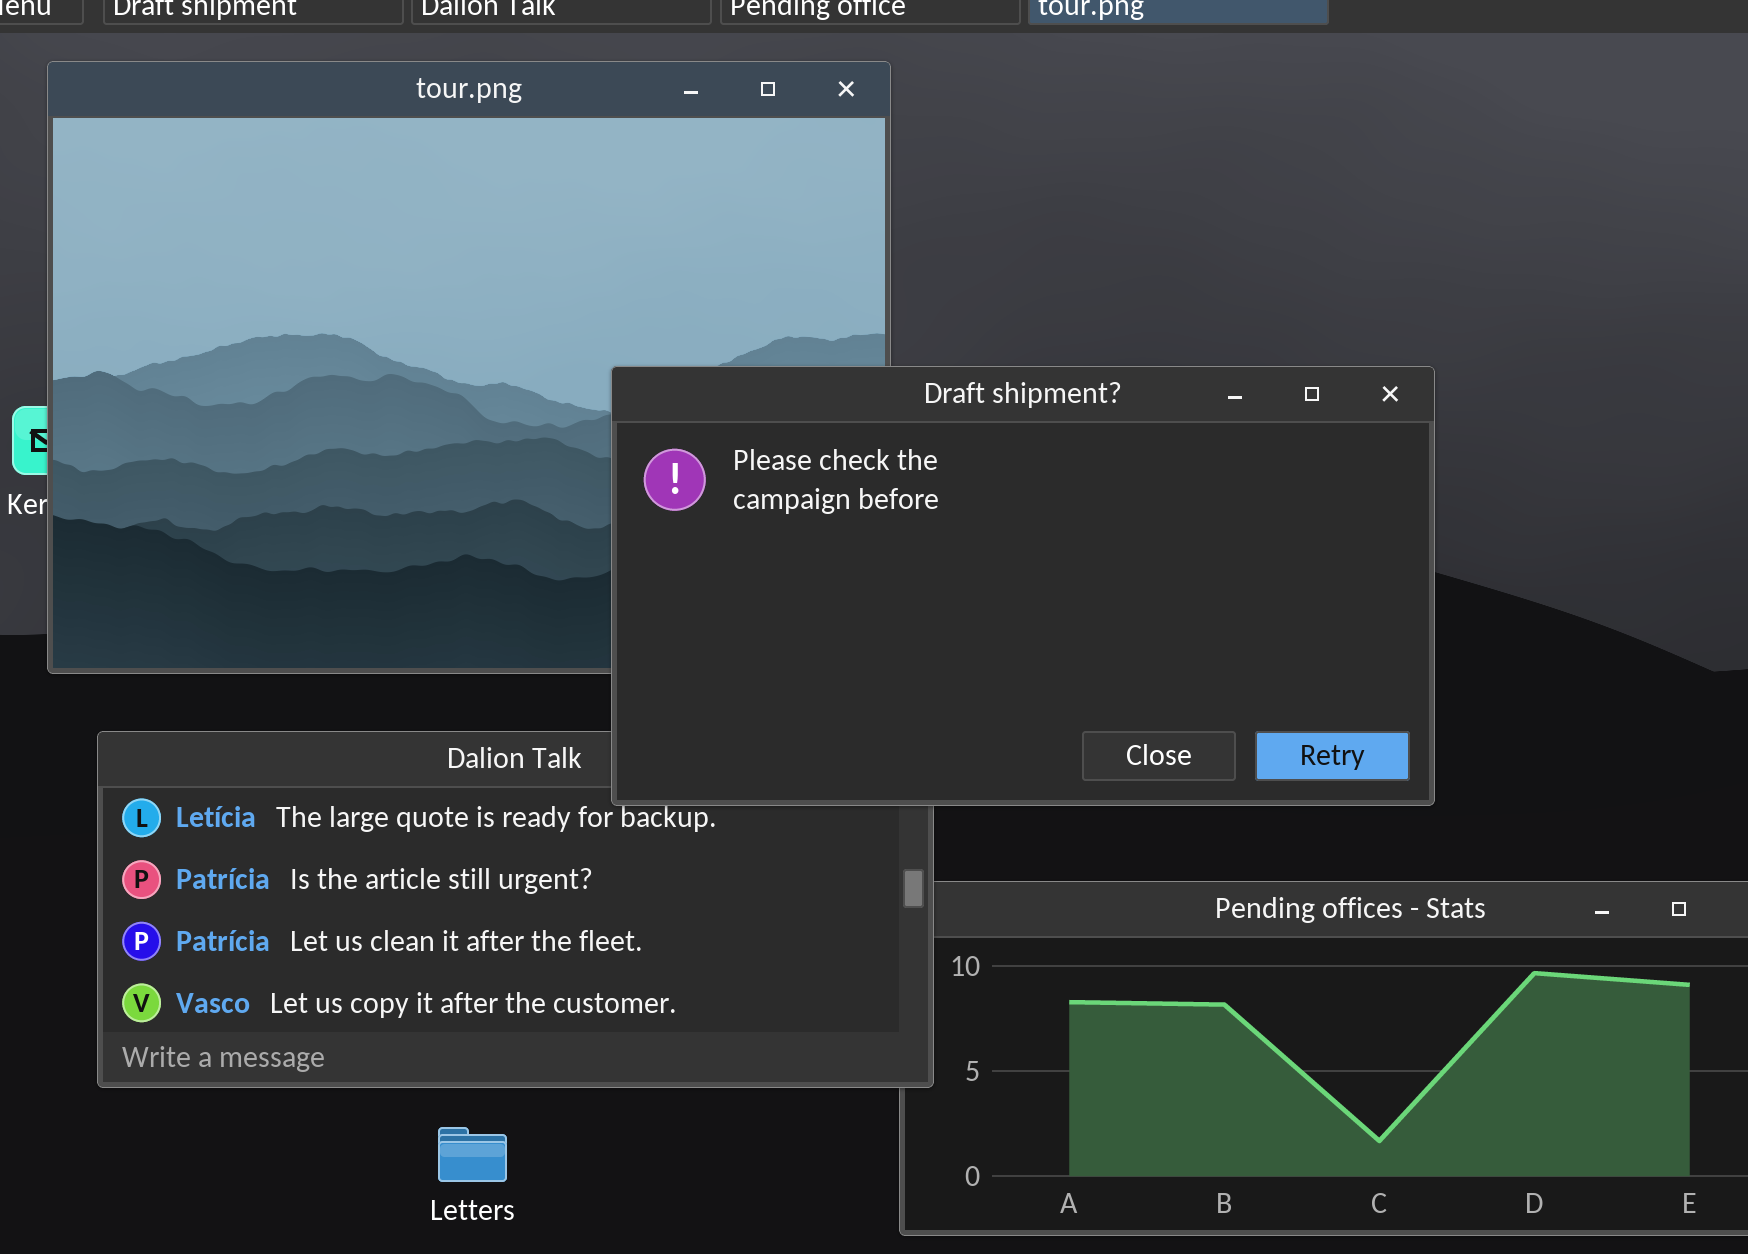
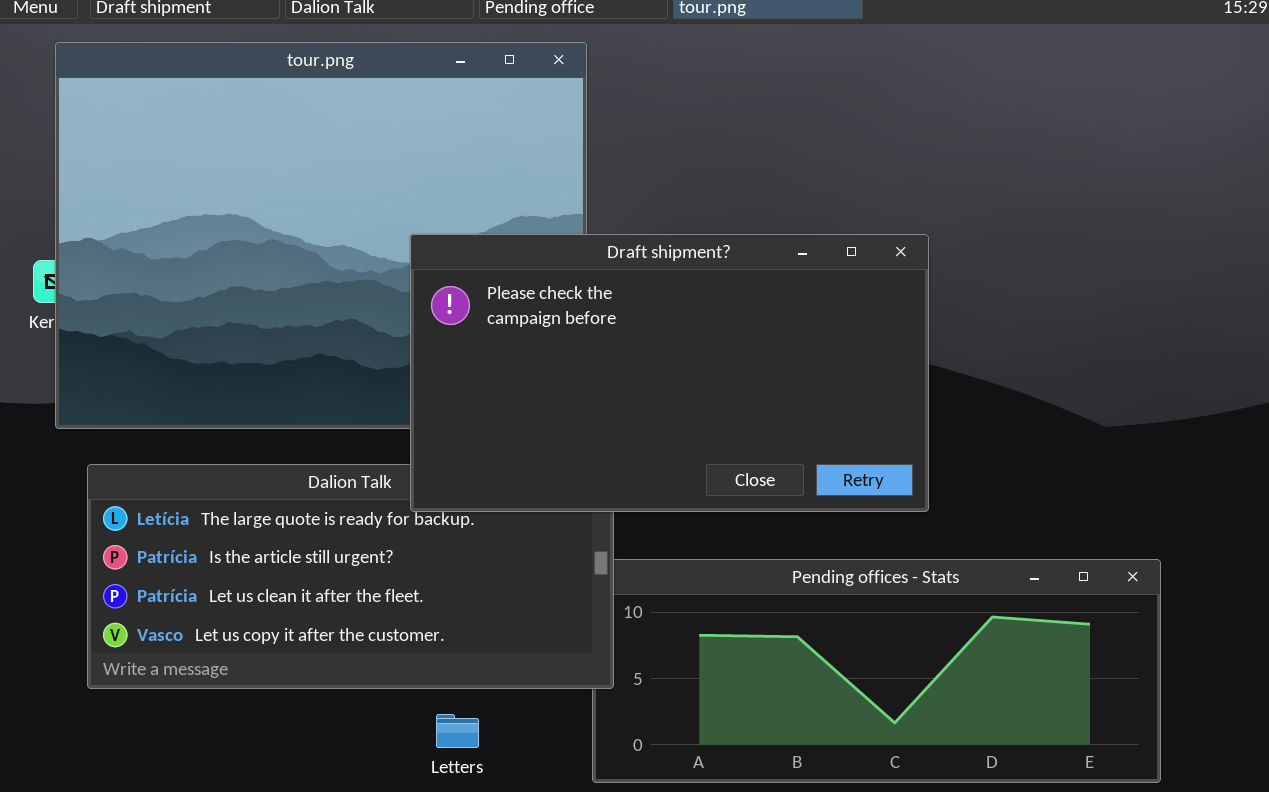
Letters: [438,1127,507,1182] -> [436,714,479,748], moved

